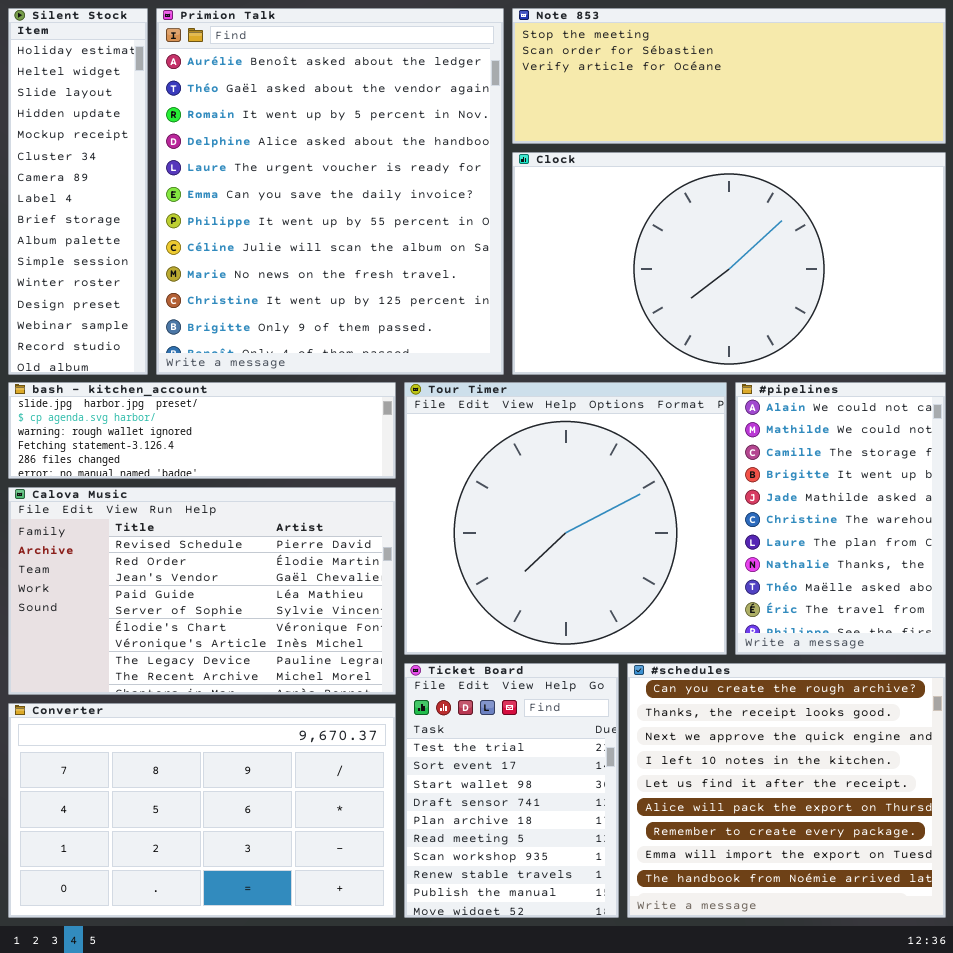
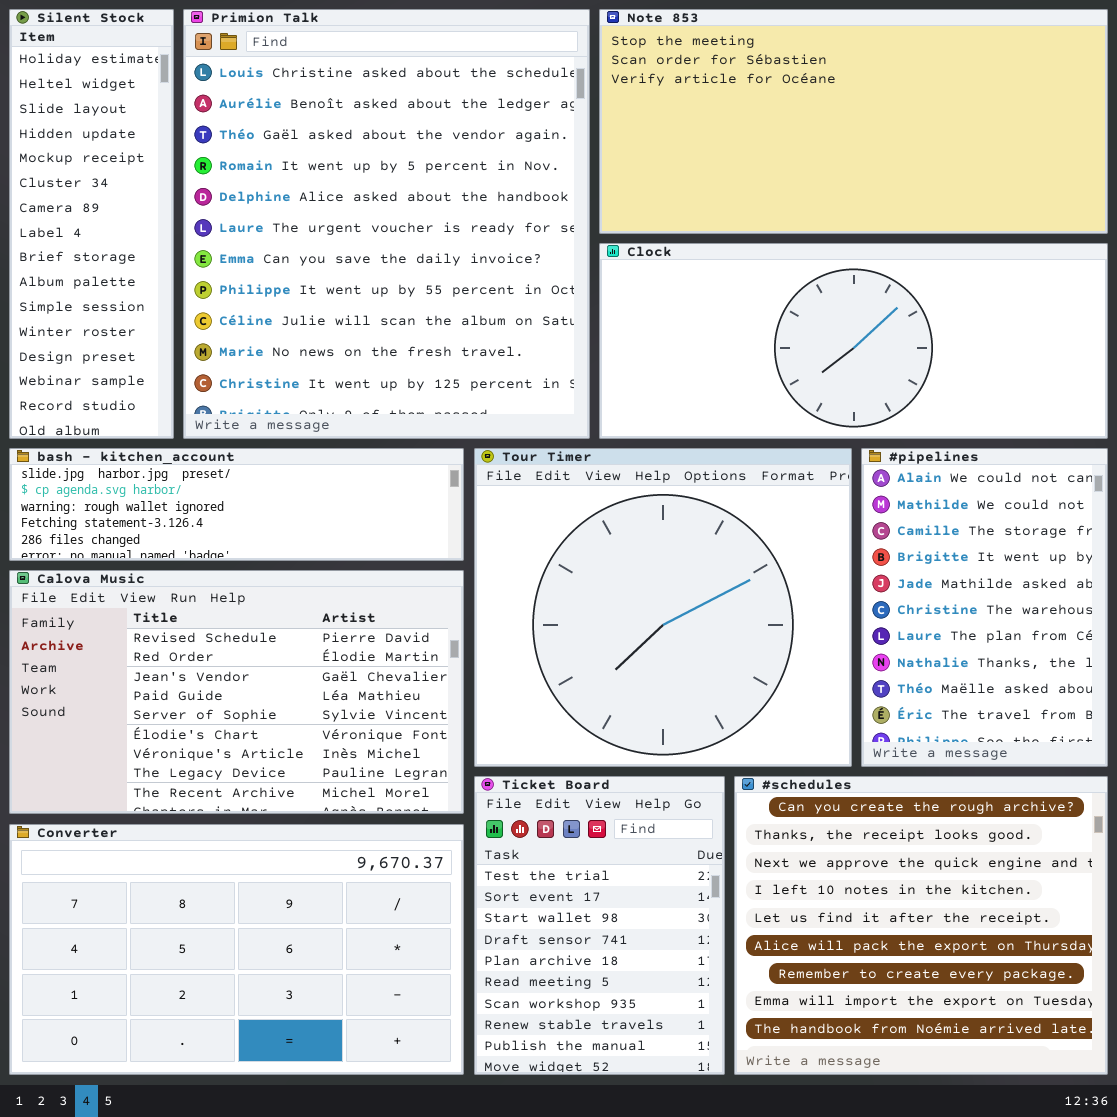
Primion Talk: [156,8,504,375] -> [183,9,590,439], scrolled up 1 row
Note 853: [512,8,946,144] -> [599,9,1108,234], resized
Clock: [512,152,946,375] -> [599,243,1108,439], resized

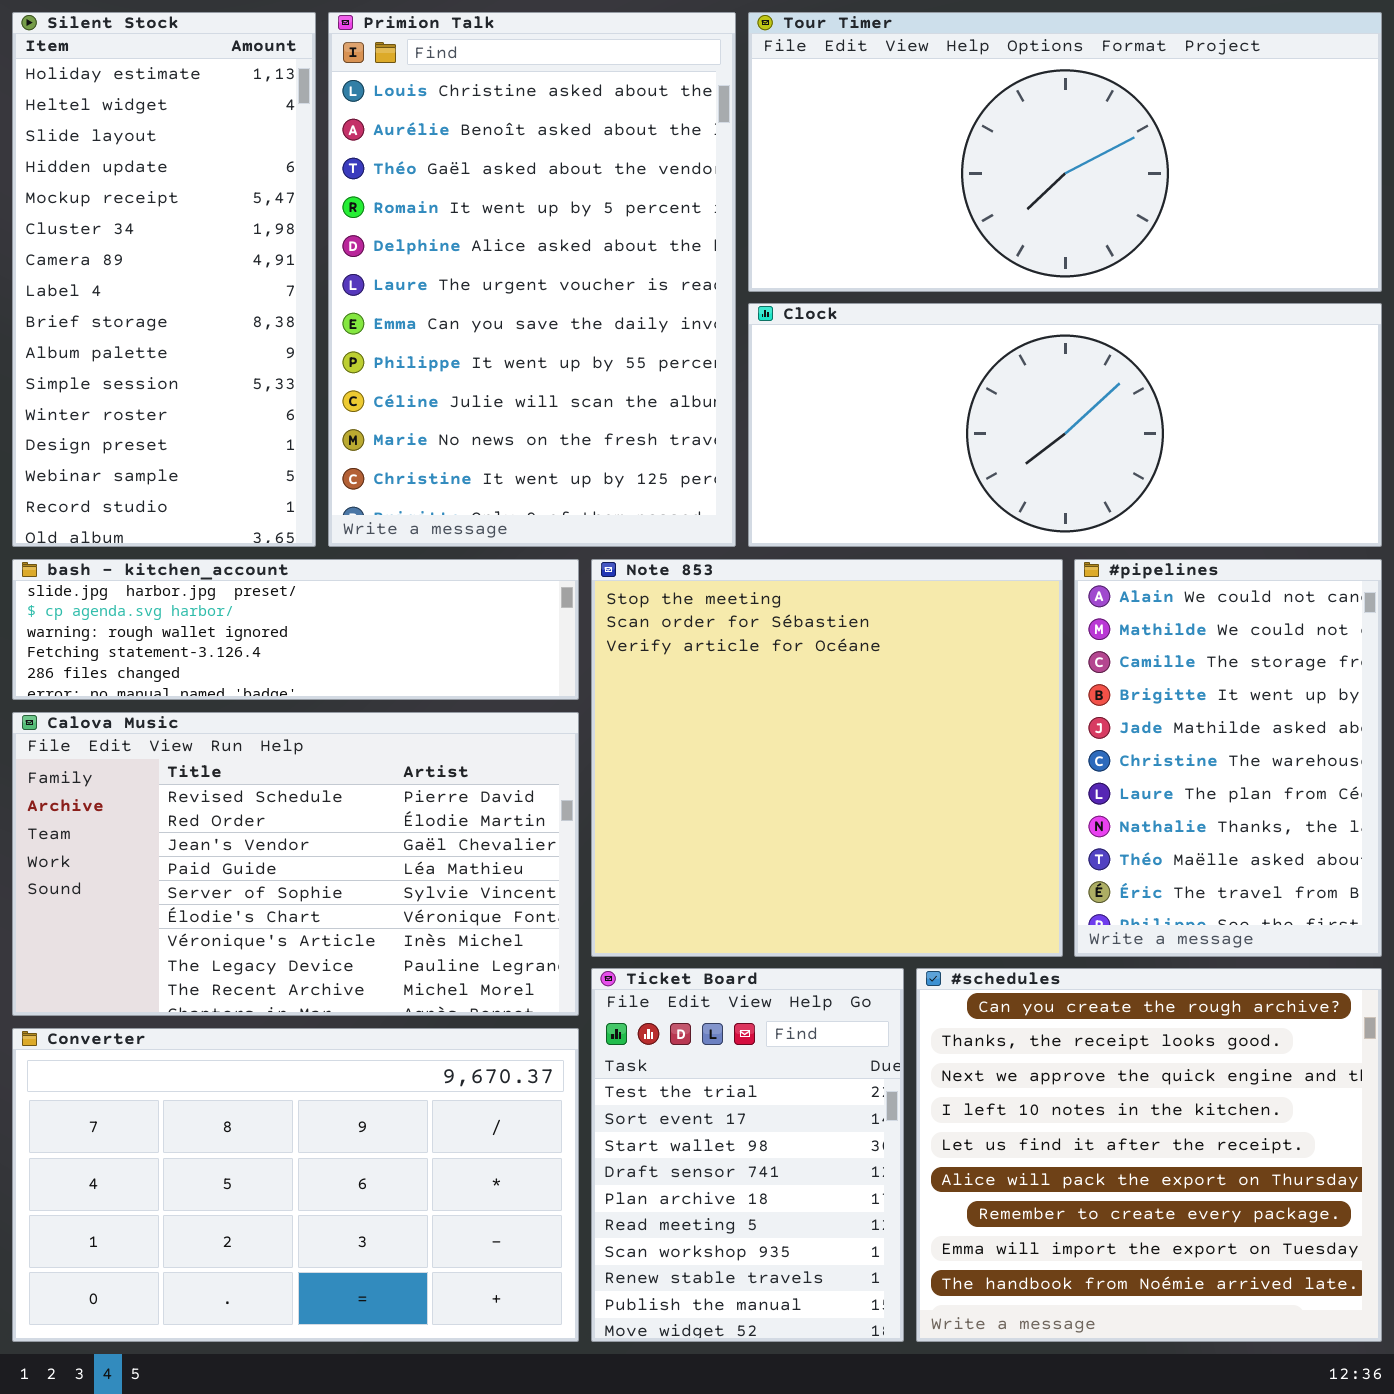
Silent Stock: [9,9,174,439] -> [12,12,316,547], resized
Primion Talk: [183,9,590,439] -> [328,12,736,547], resized
Note 853: [599,9,1108,234] -> [591,559,1063,957], moved, resized
Tour Timer: [474,448,852,767] -> [748,12,1382,292], moved, resized

